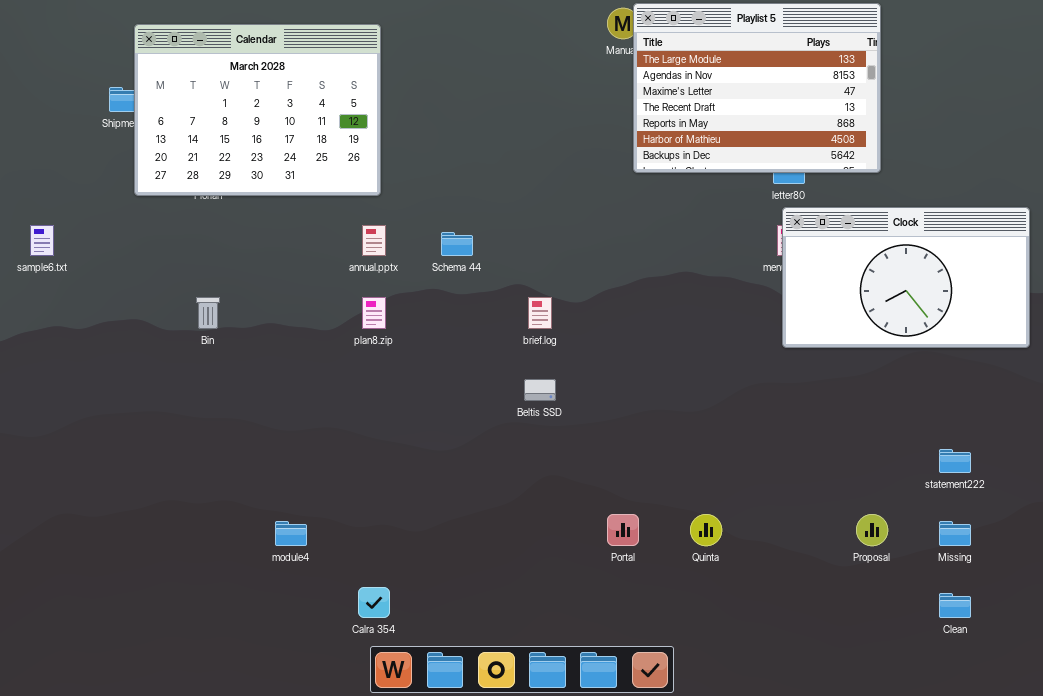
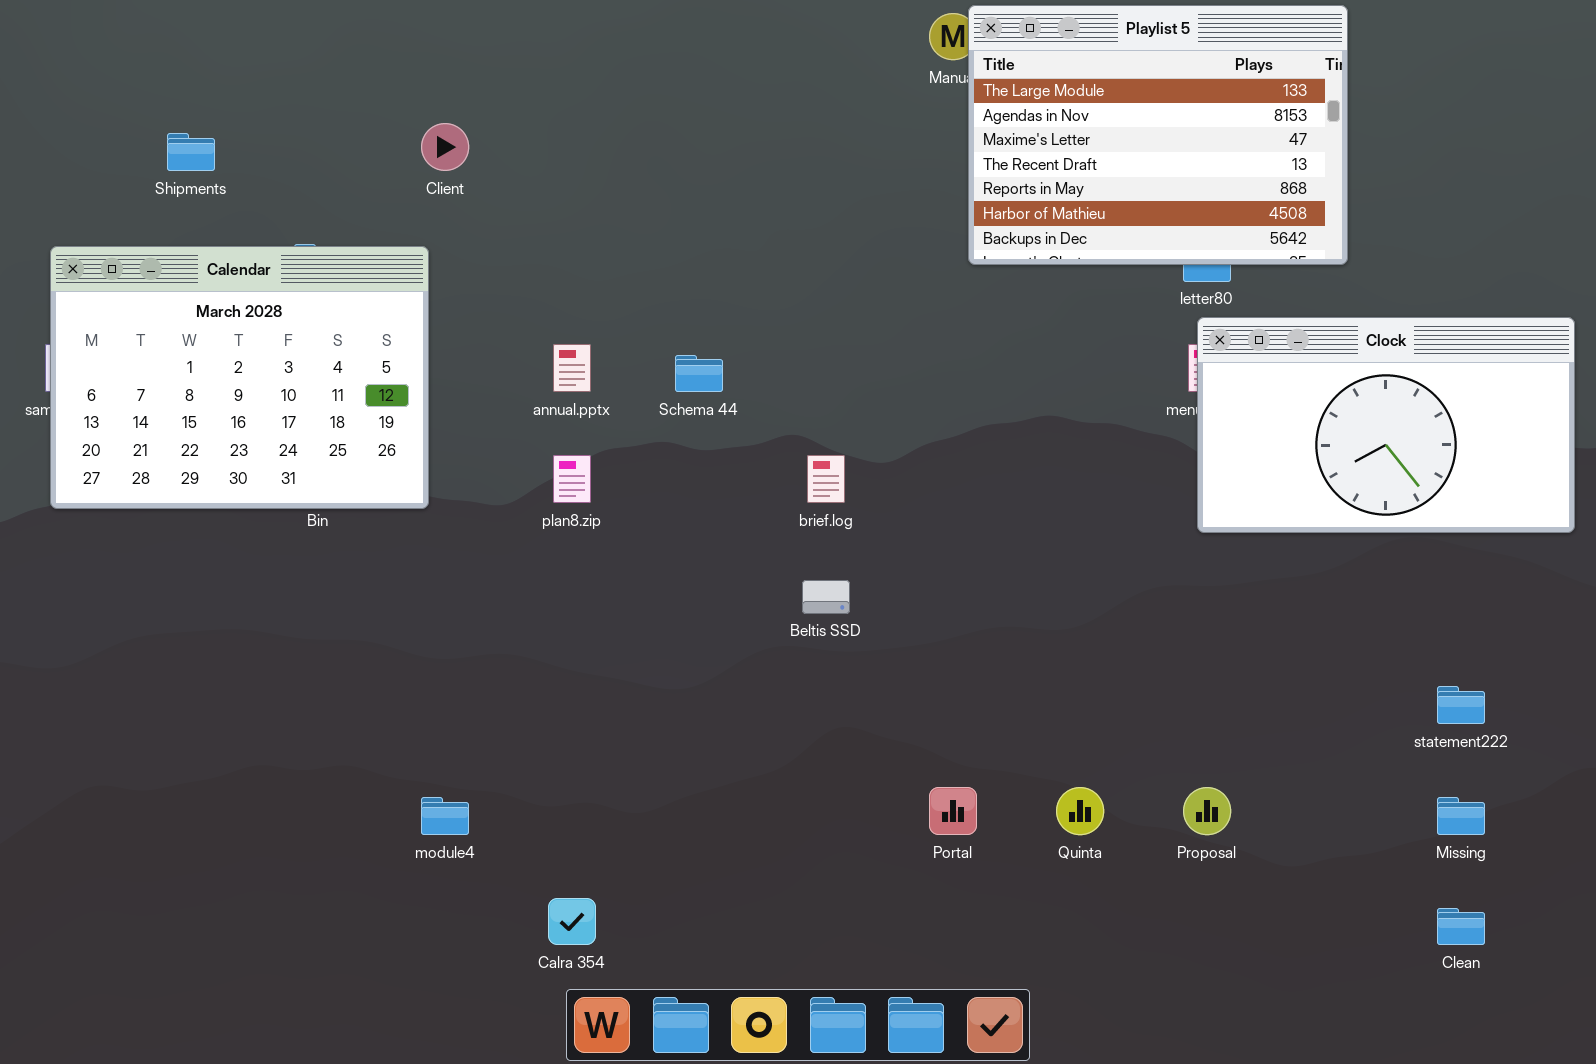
Calendar: [134,24,381,196] -> [50,246,429,509], moved
Proposal: [856,514,888,546] -> [1183,787,1231,835], moved

